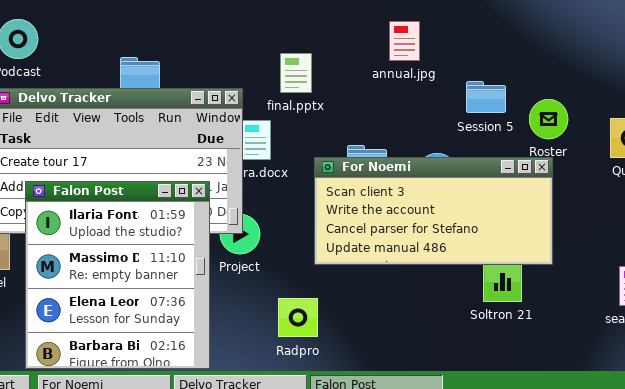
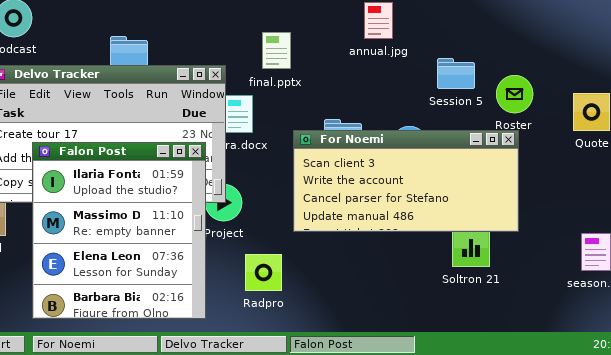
Falon Post: [25,181,210,369] -> [32,142,206,319], moved
Radpro: [278,298,318,337] -> [245,254,282,291], moved

